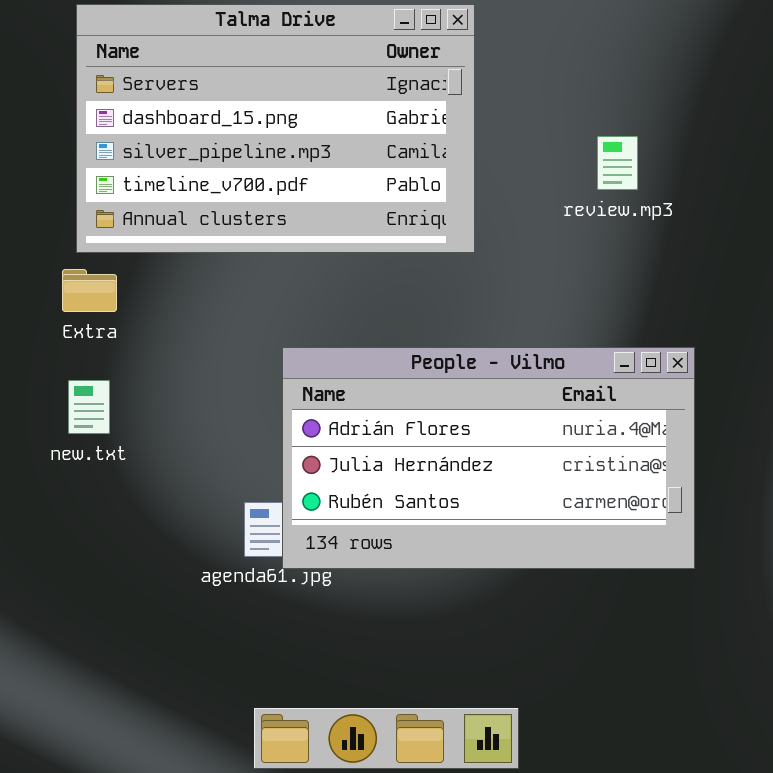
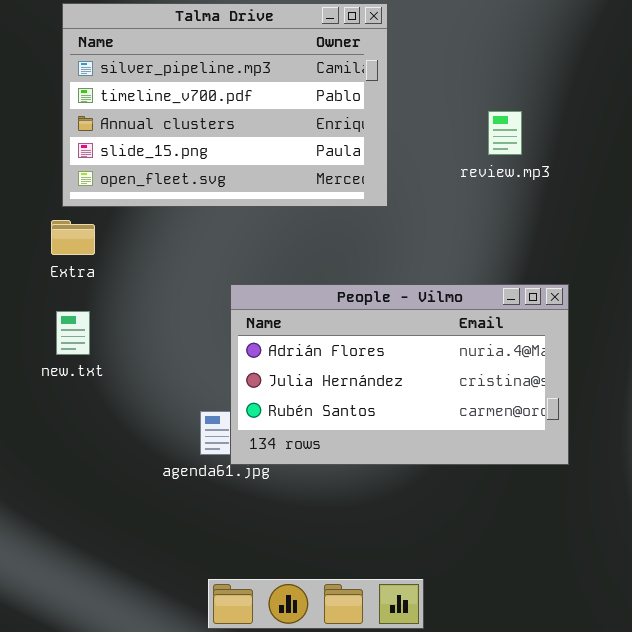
Talma Drive: [76,4,475,253] -> [62,3,388,207], scrolled down 2 rows

